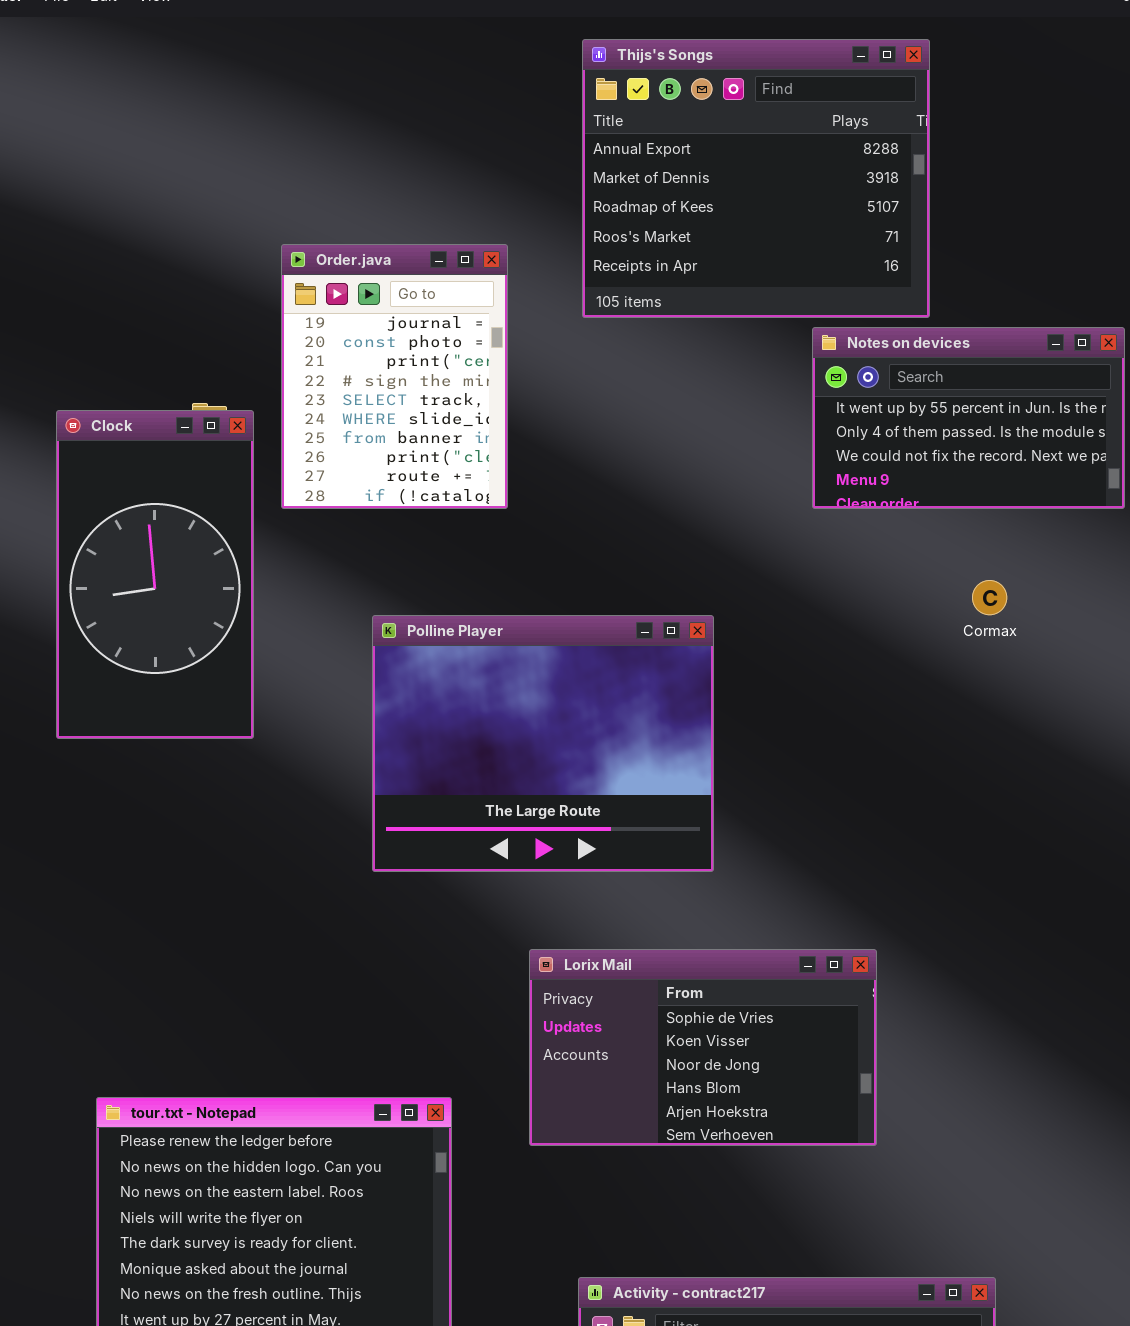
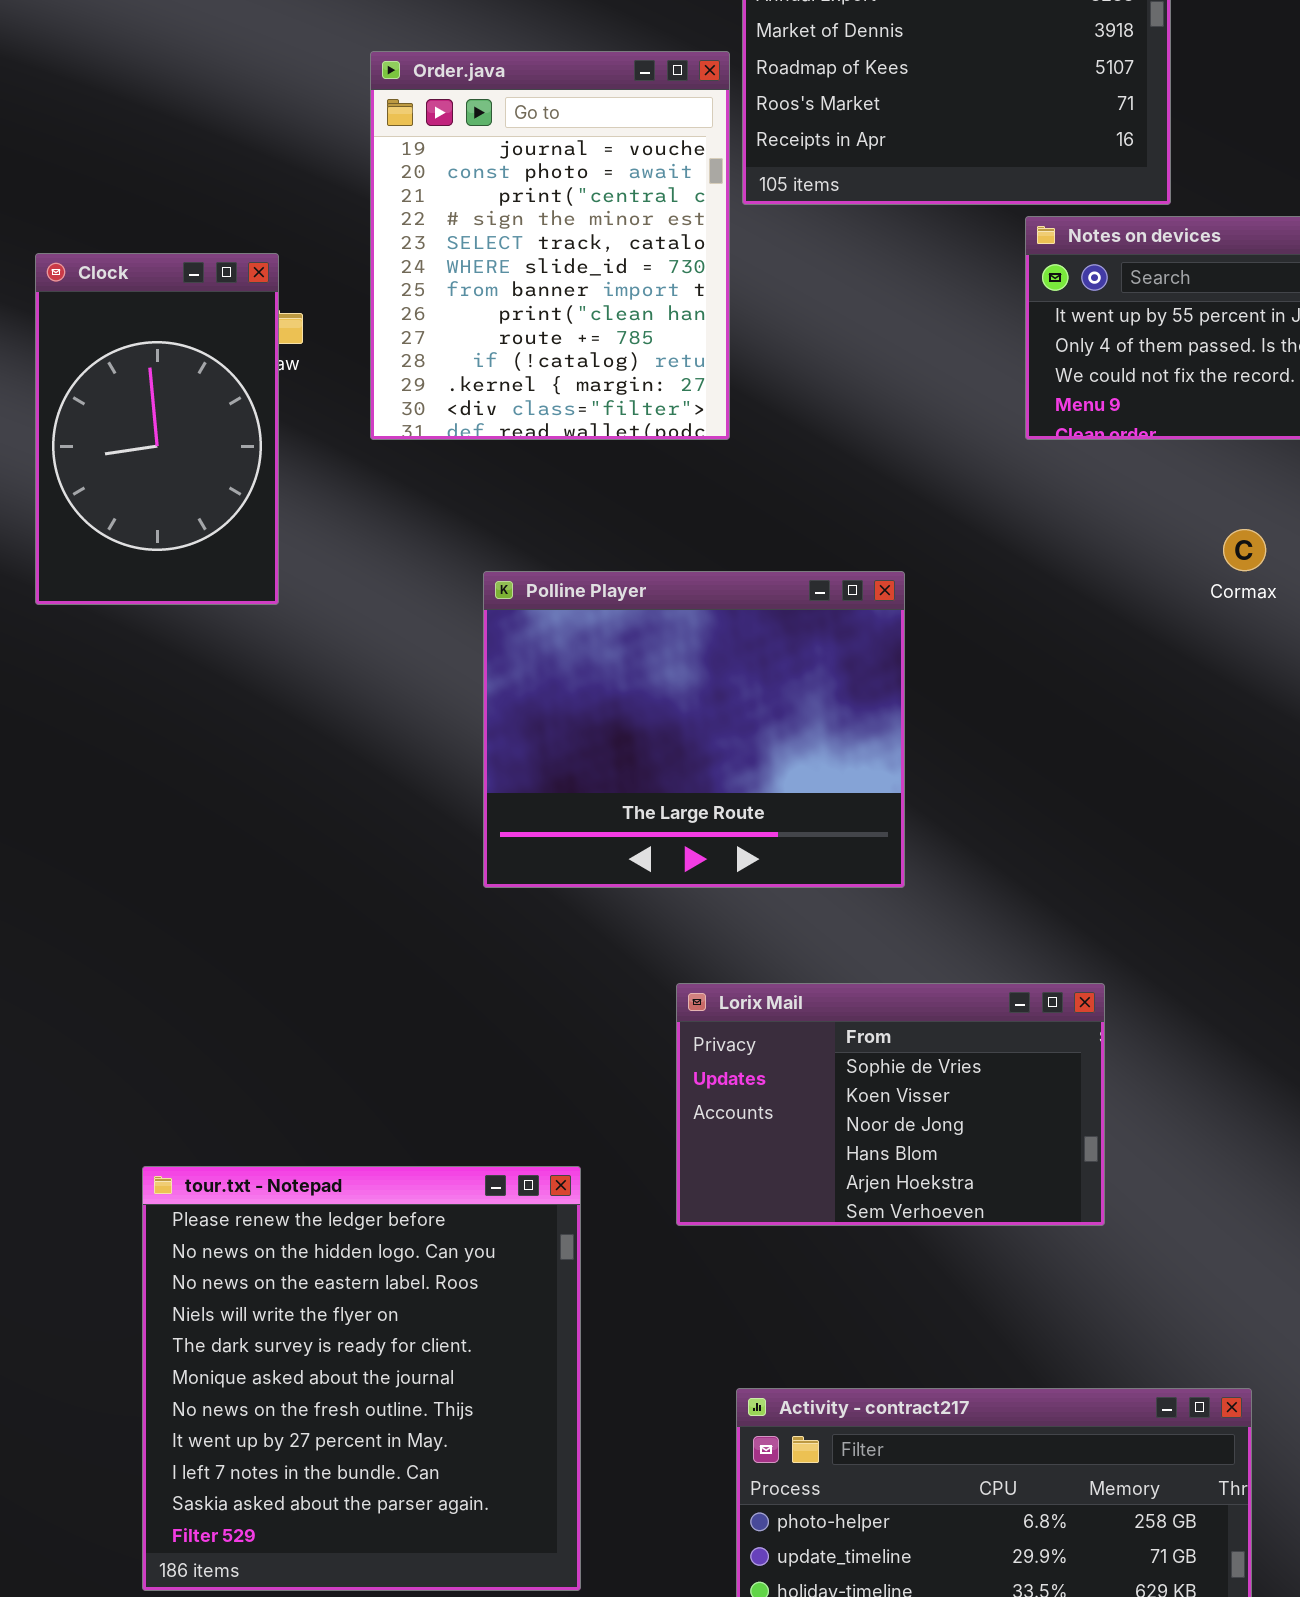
Order.java: [281,244,508,509] -> [370,51,730,440], resized
Clock: [56,410,254,739] -> [35,253,279,605], moved, resized

